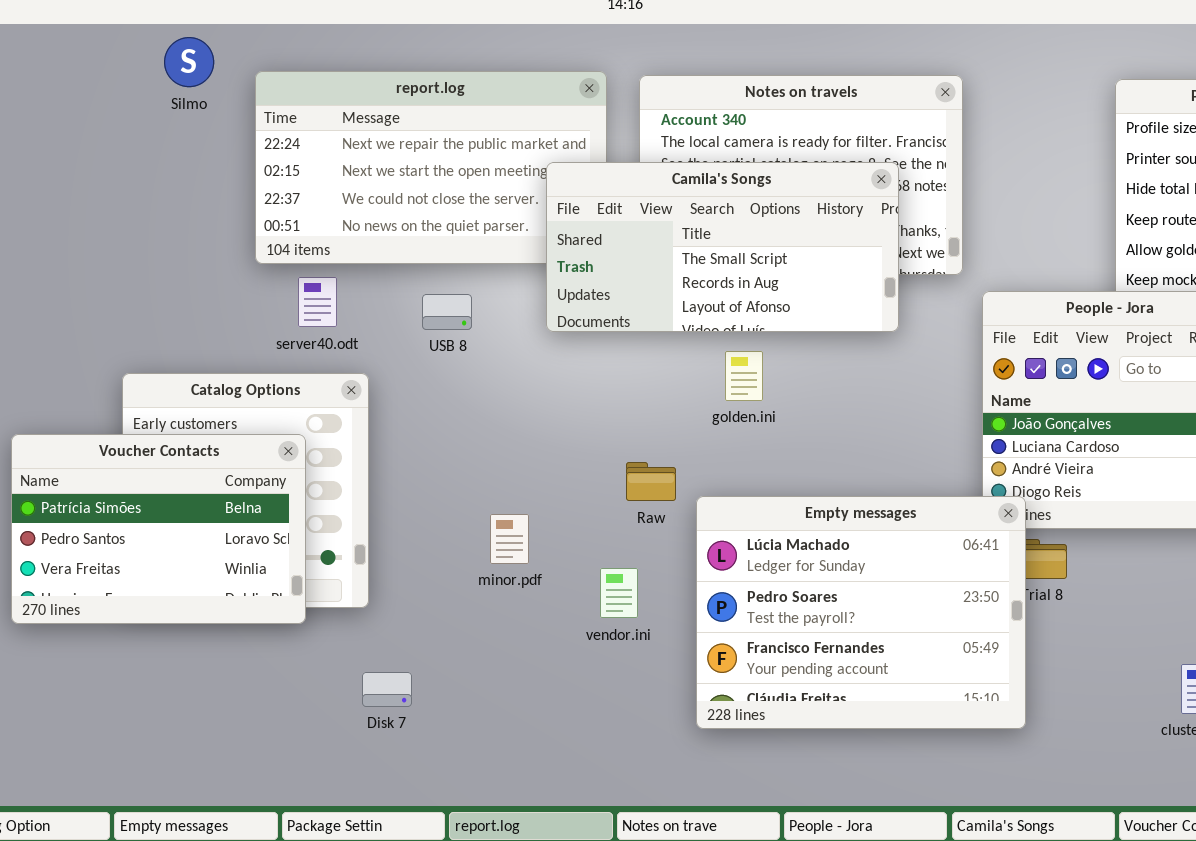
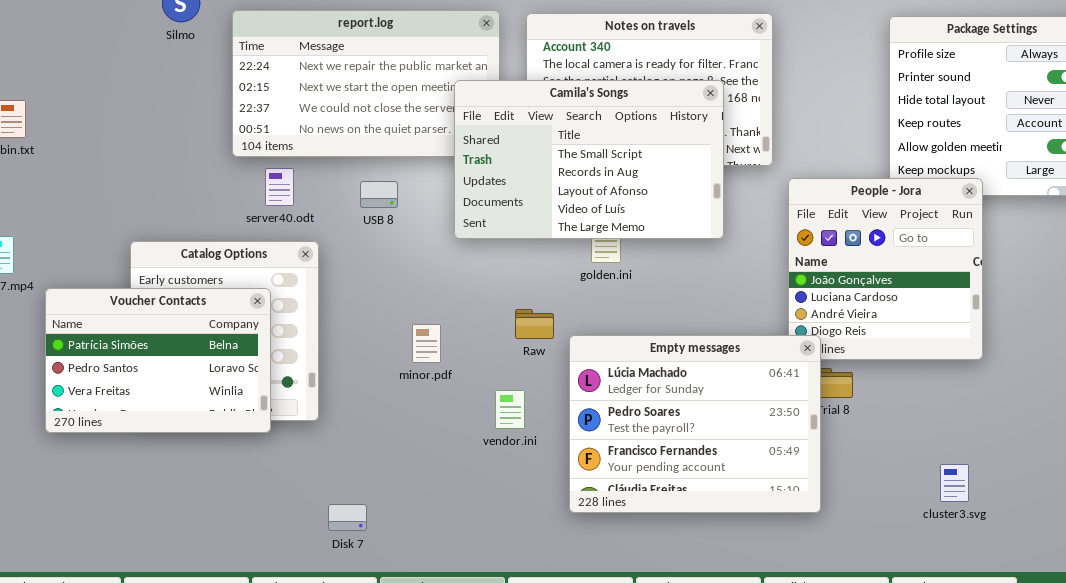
Camila's Songs: [546,162,899,332] -> [454,80,724,239], resized
minor.pdf: [490,514,529,564] -> [412,324,441,363], moved
Disk 7: [362,672,412,707] -> [328,504,367,531], moved

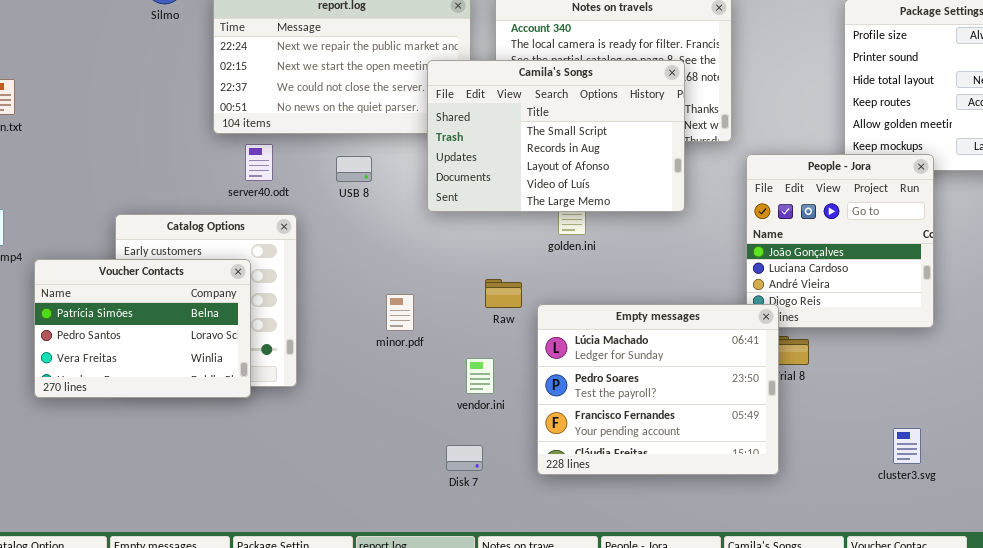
Disk 7: [328,504,367,531] -> [446,445,483,471], moved

